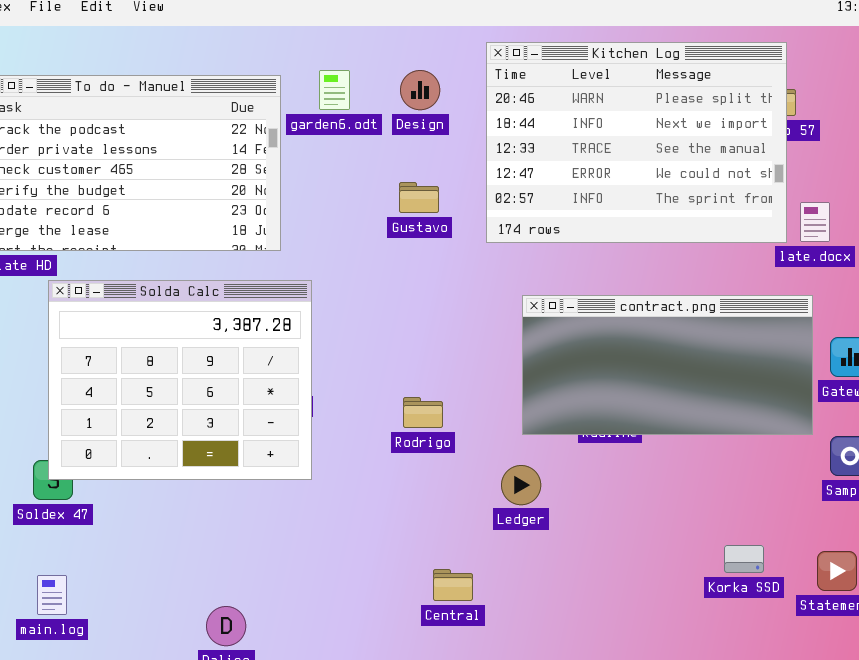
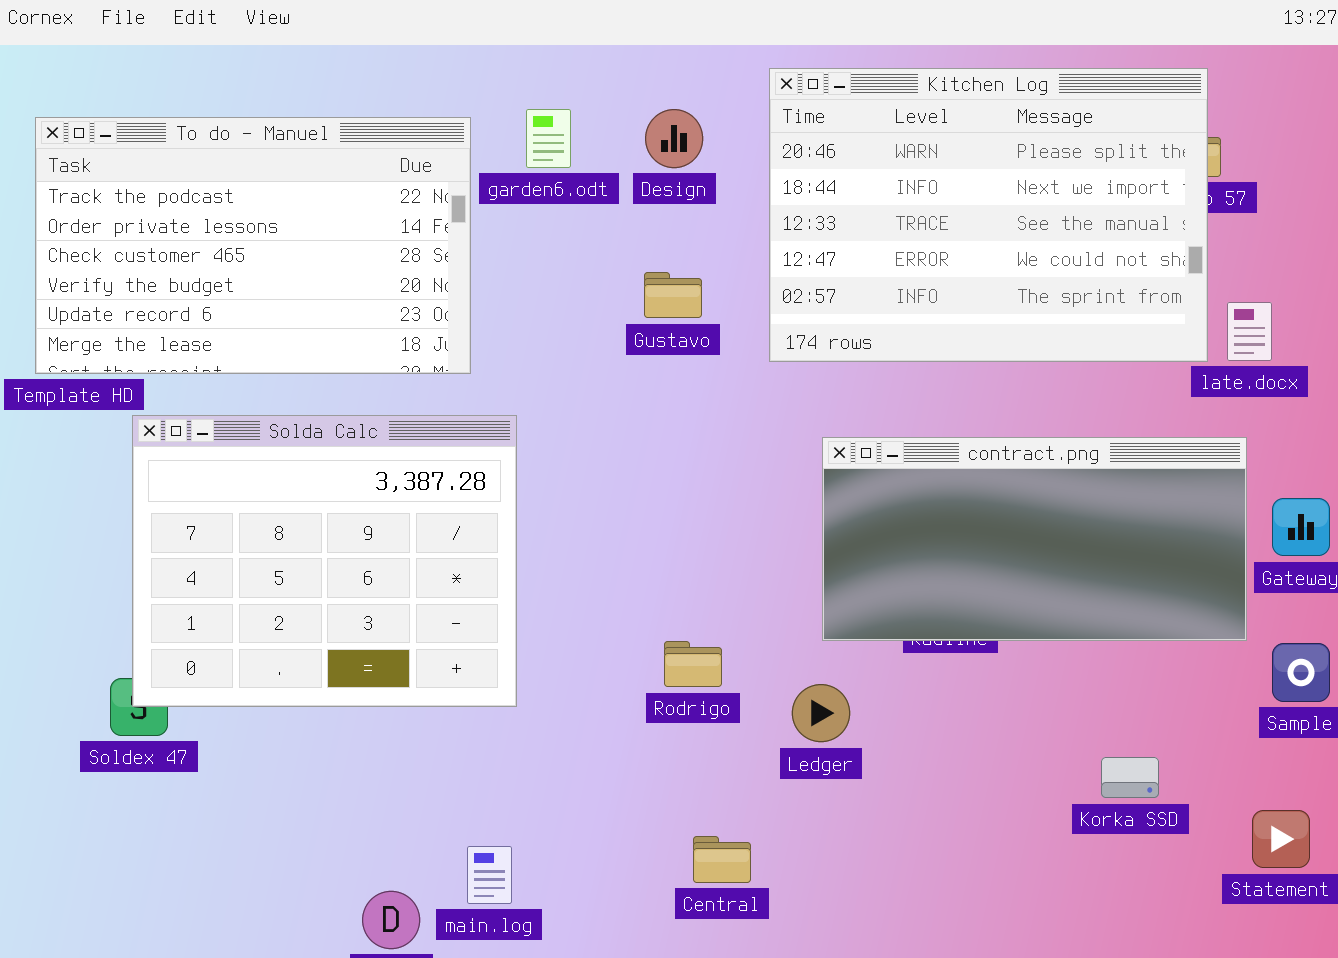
Rodrigo: [403,397,443,428] -> [664,641,722,687], moved
Korka SSD: [724,545,764,573] -> [1101,757,1159,798], moved
main.log: [37,575,67,615] -> [467,846,512,904], moved

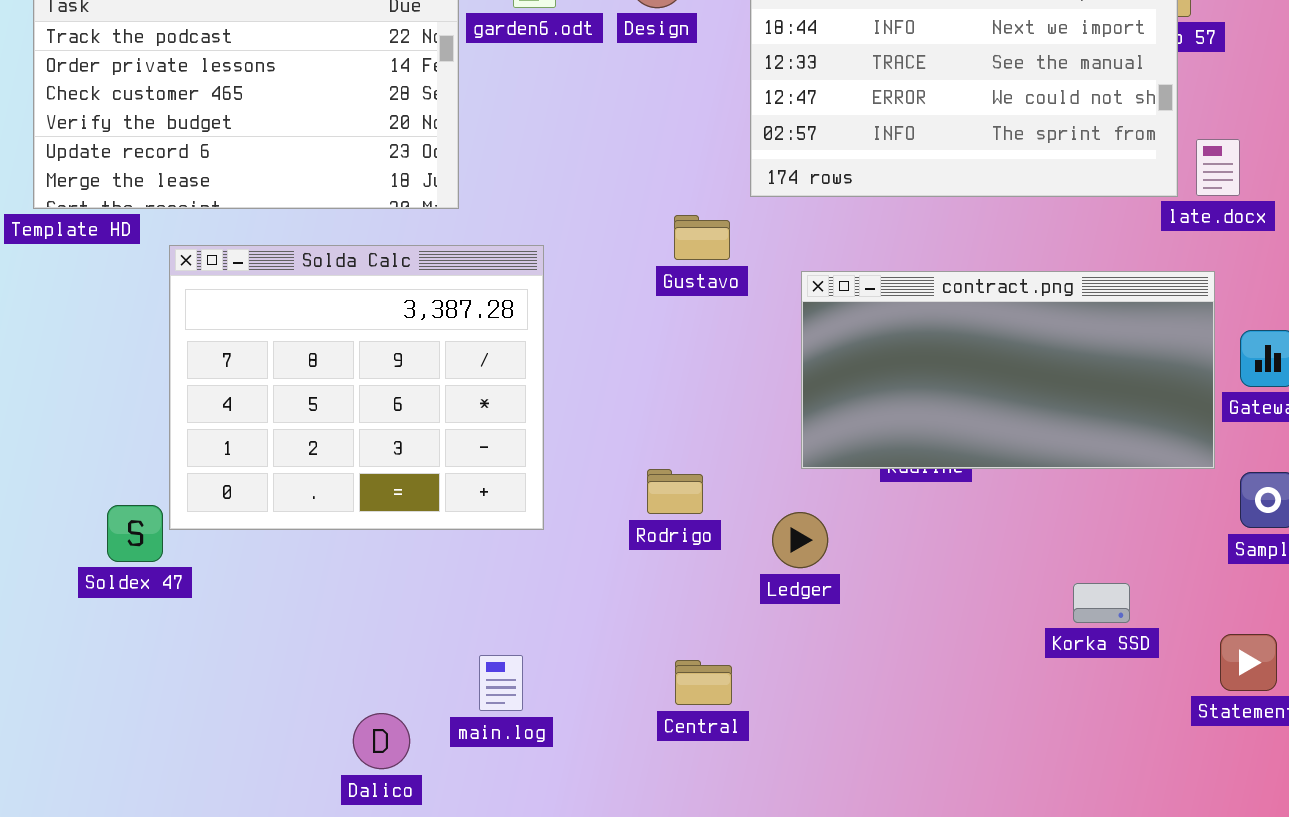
Gustavo: [644,272,702,318] -> [674,215,730,260], moved
Solda Calc: [132,415,517,707] -> [169,245,544,530], moved
main.log: [467,846,512,904] -> [479,655,523,711], moved

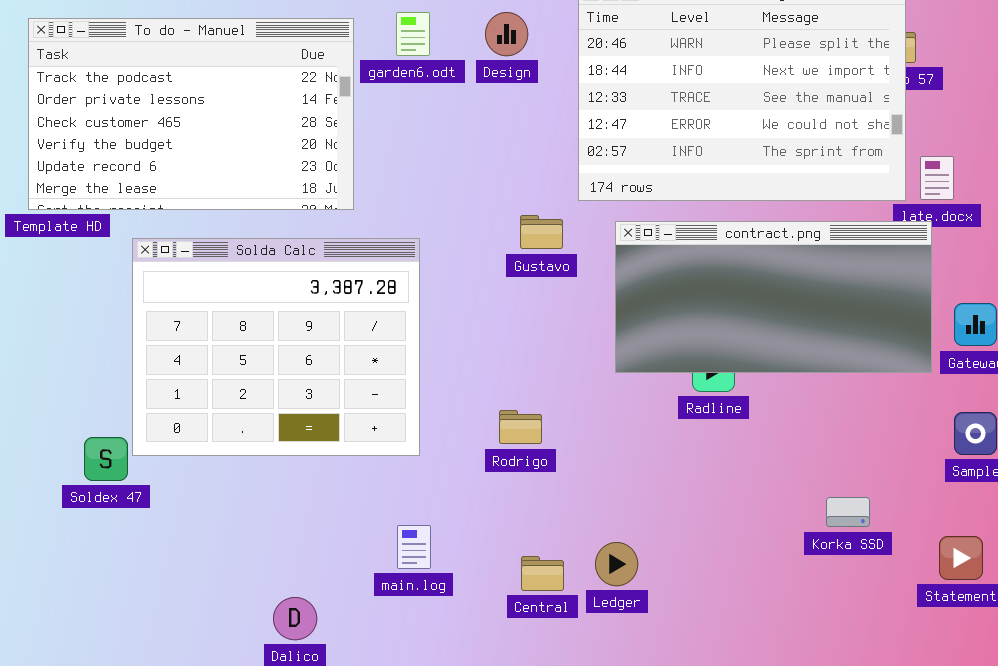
contract.png: [801,271,1215,469] -> [615,221,932,373], moved
Ledger: [772,512,828,568] -> [595,542,638,586], moved
main.log: [479,655,523,711] -> [397,525,431,569], moved

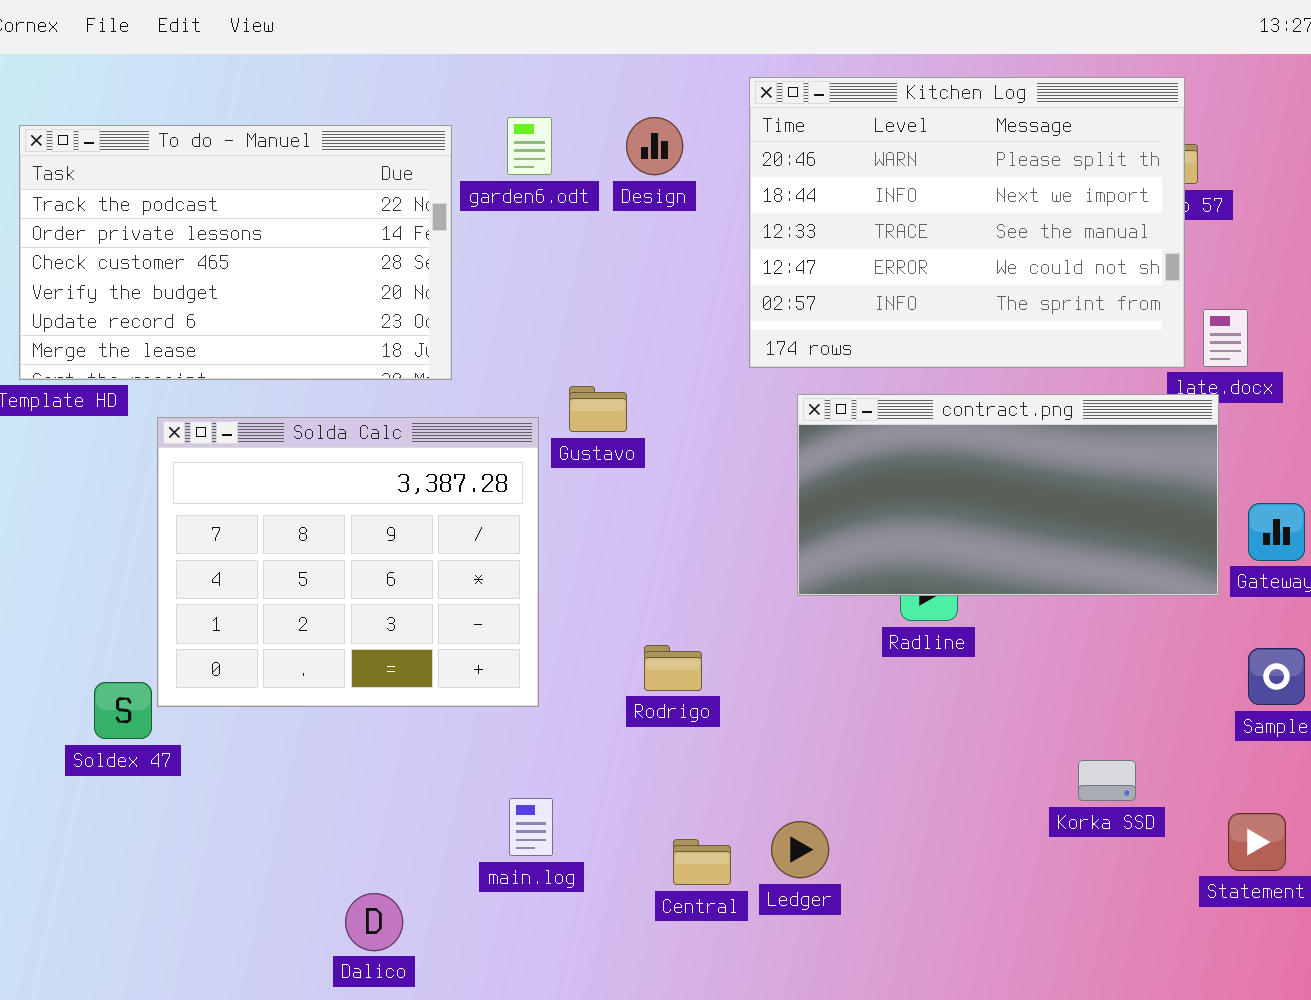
Gustavo: [520,215,563,249] -> [569,386,627,432], moved

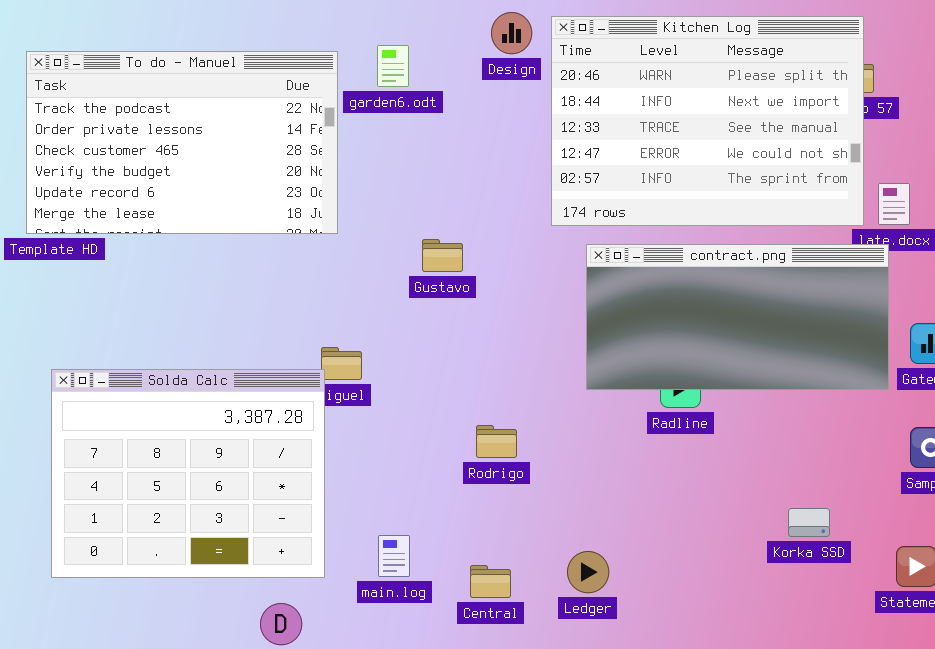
Design: [626,117,683,175] -> [491,12,532,54], moved
Solda Calc: [157,417,539,707] -> [51,369,325,578], moved
Central: [673,839,731,885] -> [470,565,511,598], moved

